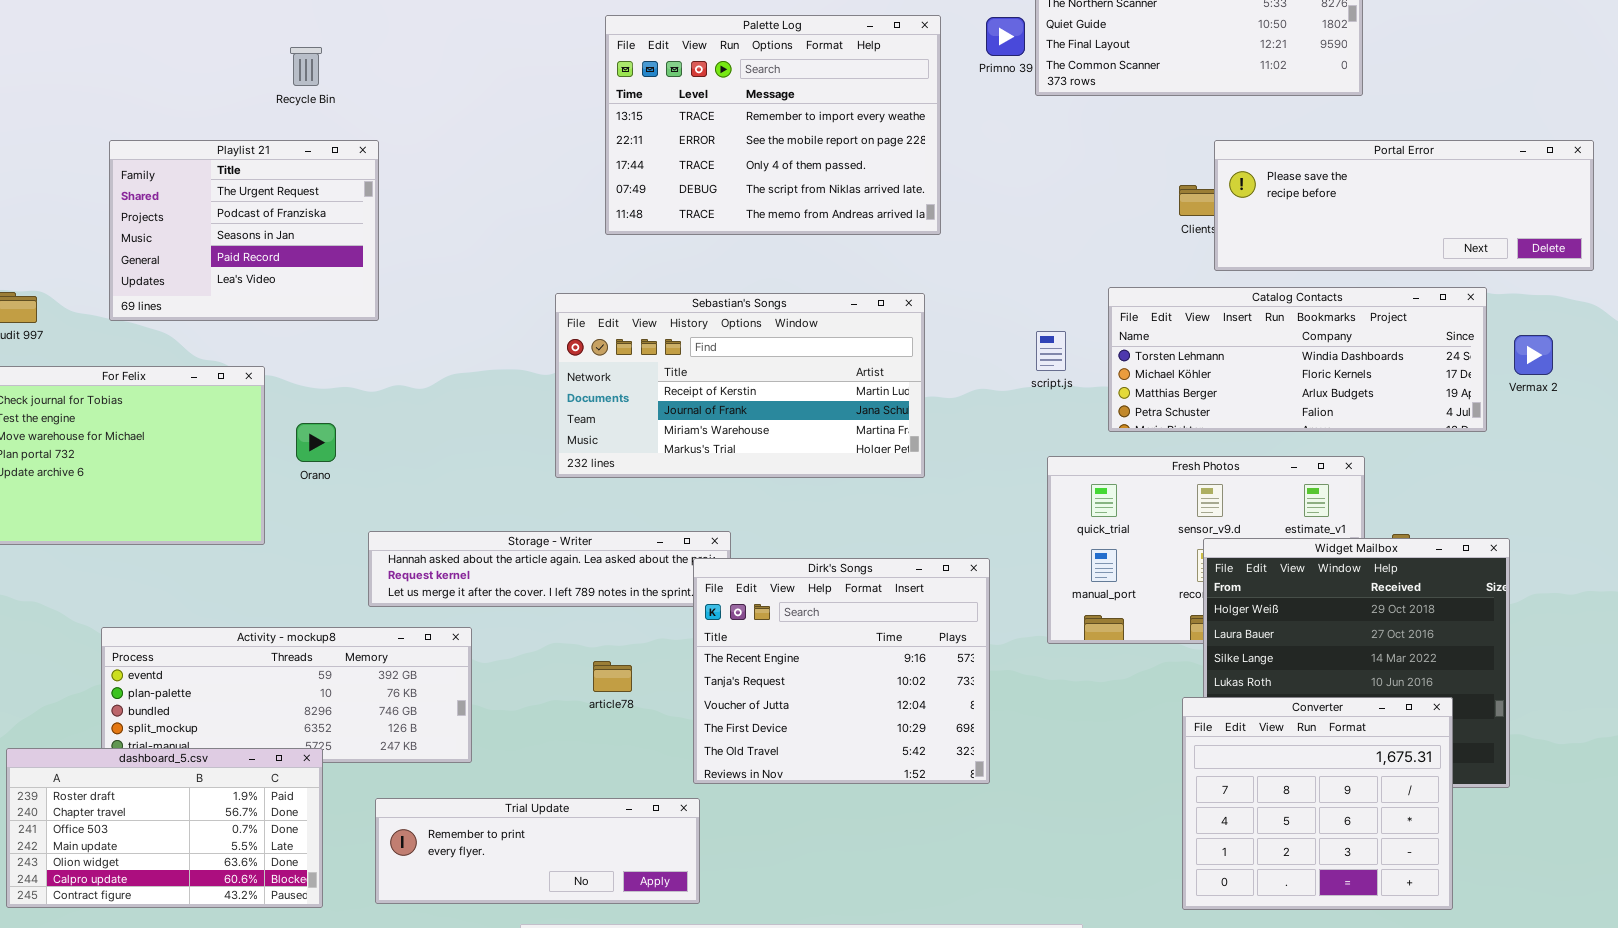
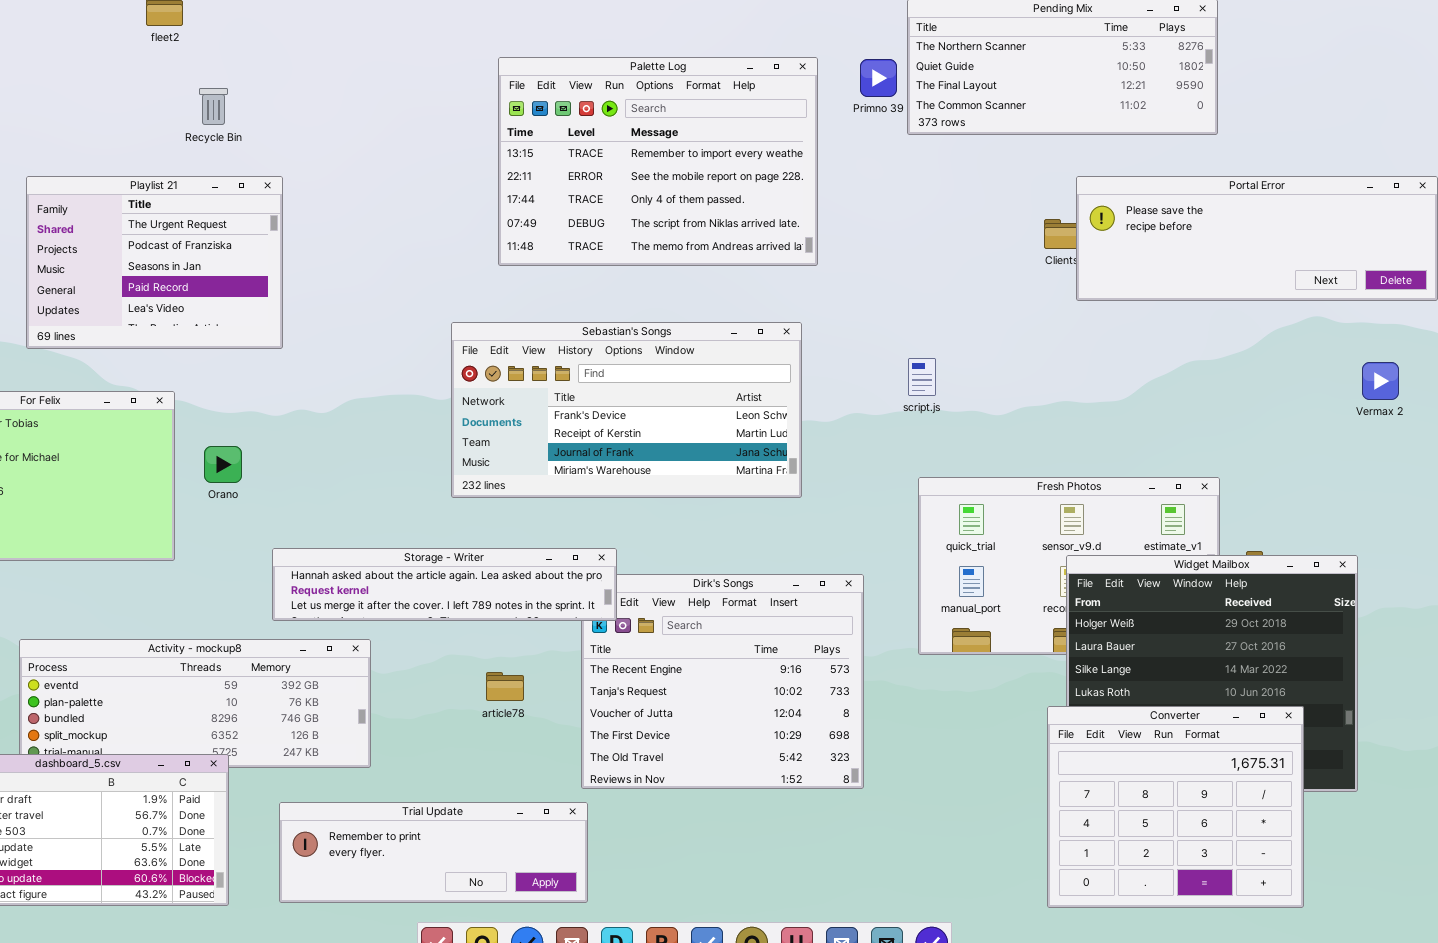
Catalog Contacts: [1108,287,1487,432] -> none, closed
Sebastian's Songs: [555,293,925,478] -> [451,322,802,498], scrolled up 1 row
Storage - Writer: [368,531,731,607] -> [272,548,617,621], raised

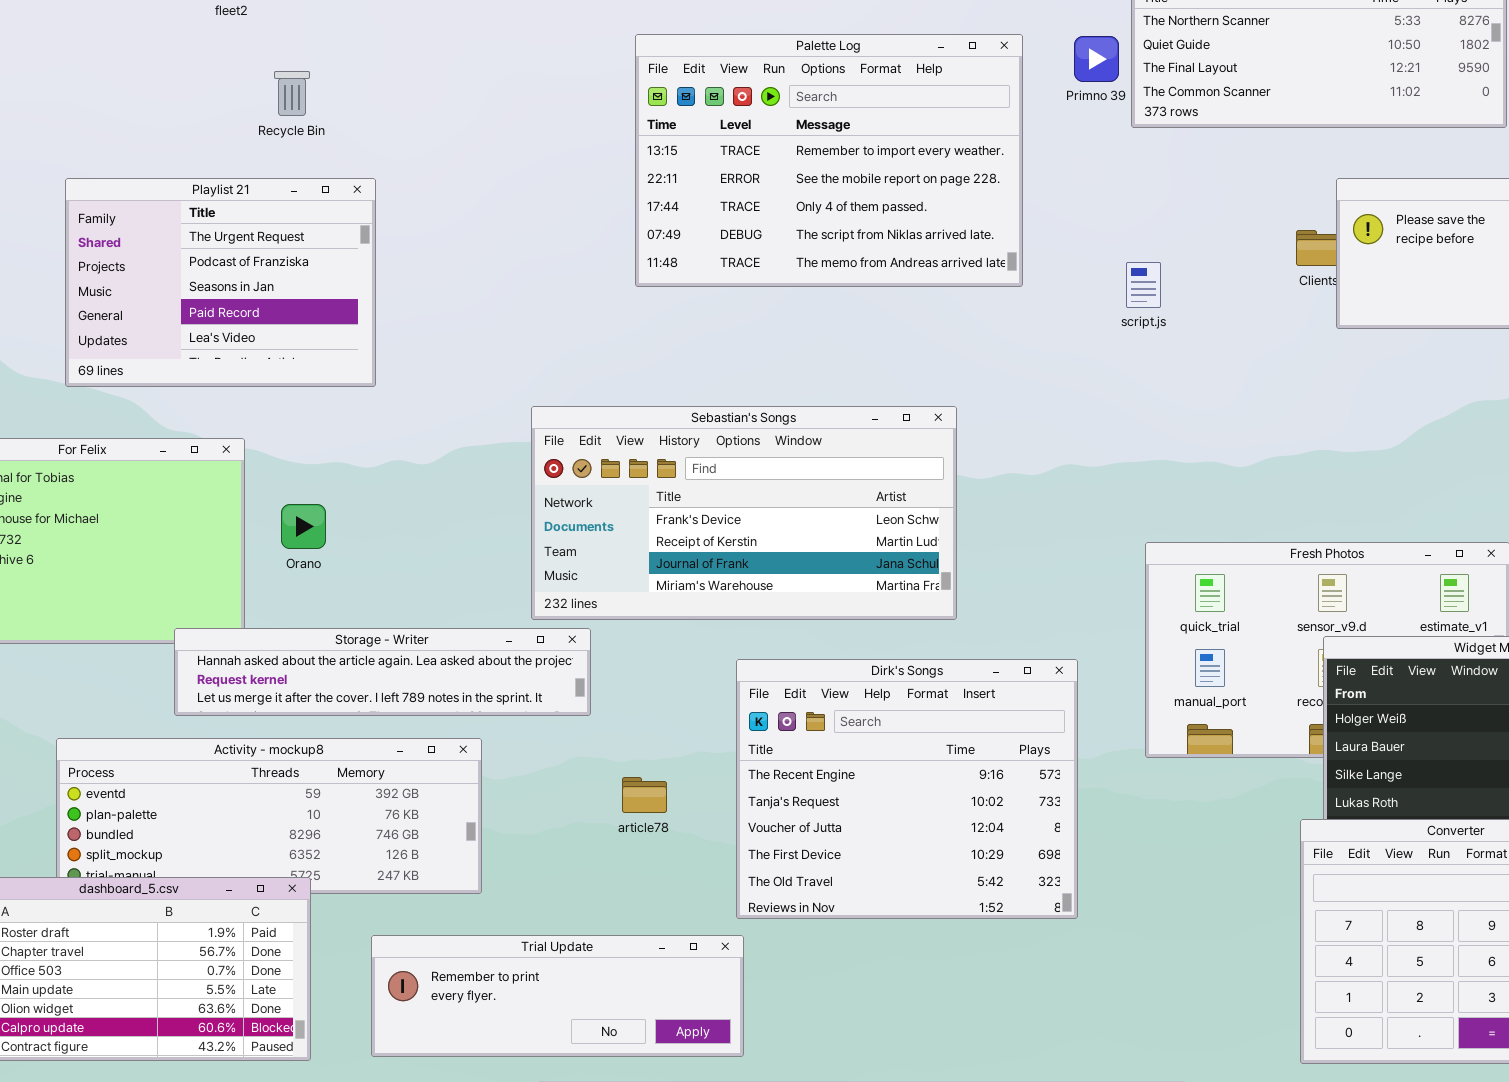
Sebastian's Songs: [451,322,802,498] -> [531,406,957,620], moved
script.js: [908,358,936,396] -> [1126,262,1161,308], moved
Storage - Writer: [272,548,617,621] -> [174,628,591,716], moved

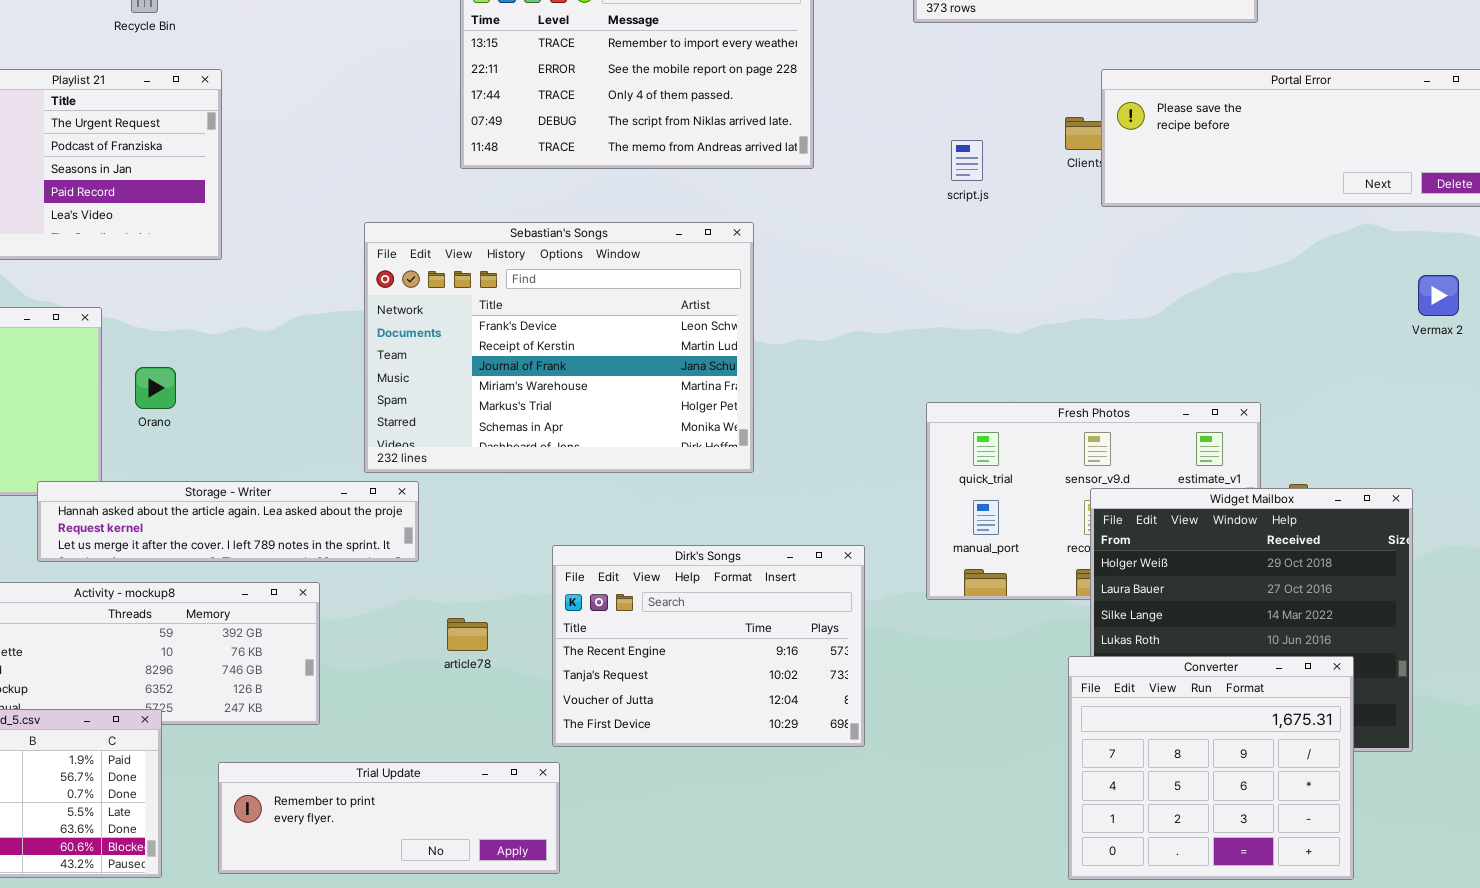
script.js: [1126,262,1161,308] -> [951,140,983,181], moved
Sebastian's Songs: [531,406,957,620] -> [364,222,754,473], resized
Dirk's Songs: [736,659,1078,919] -> [552,545,865,747], resized

